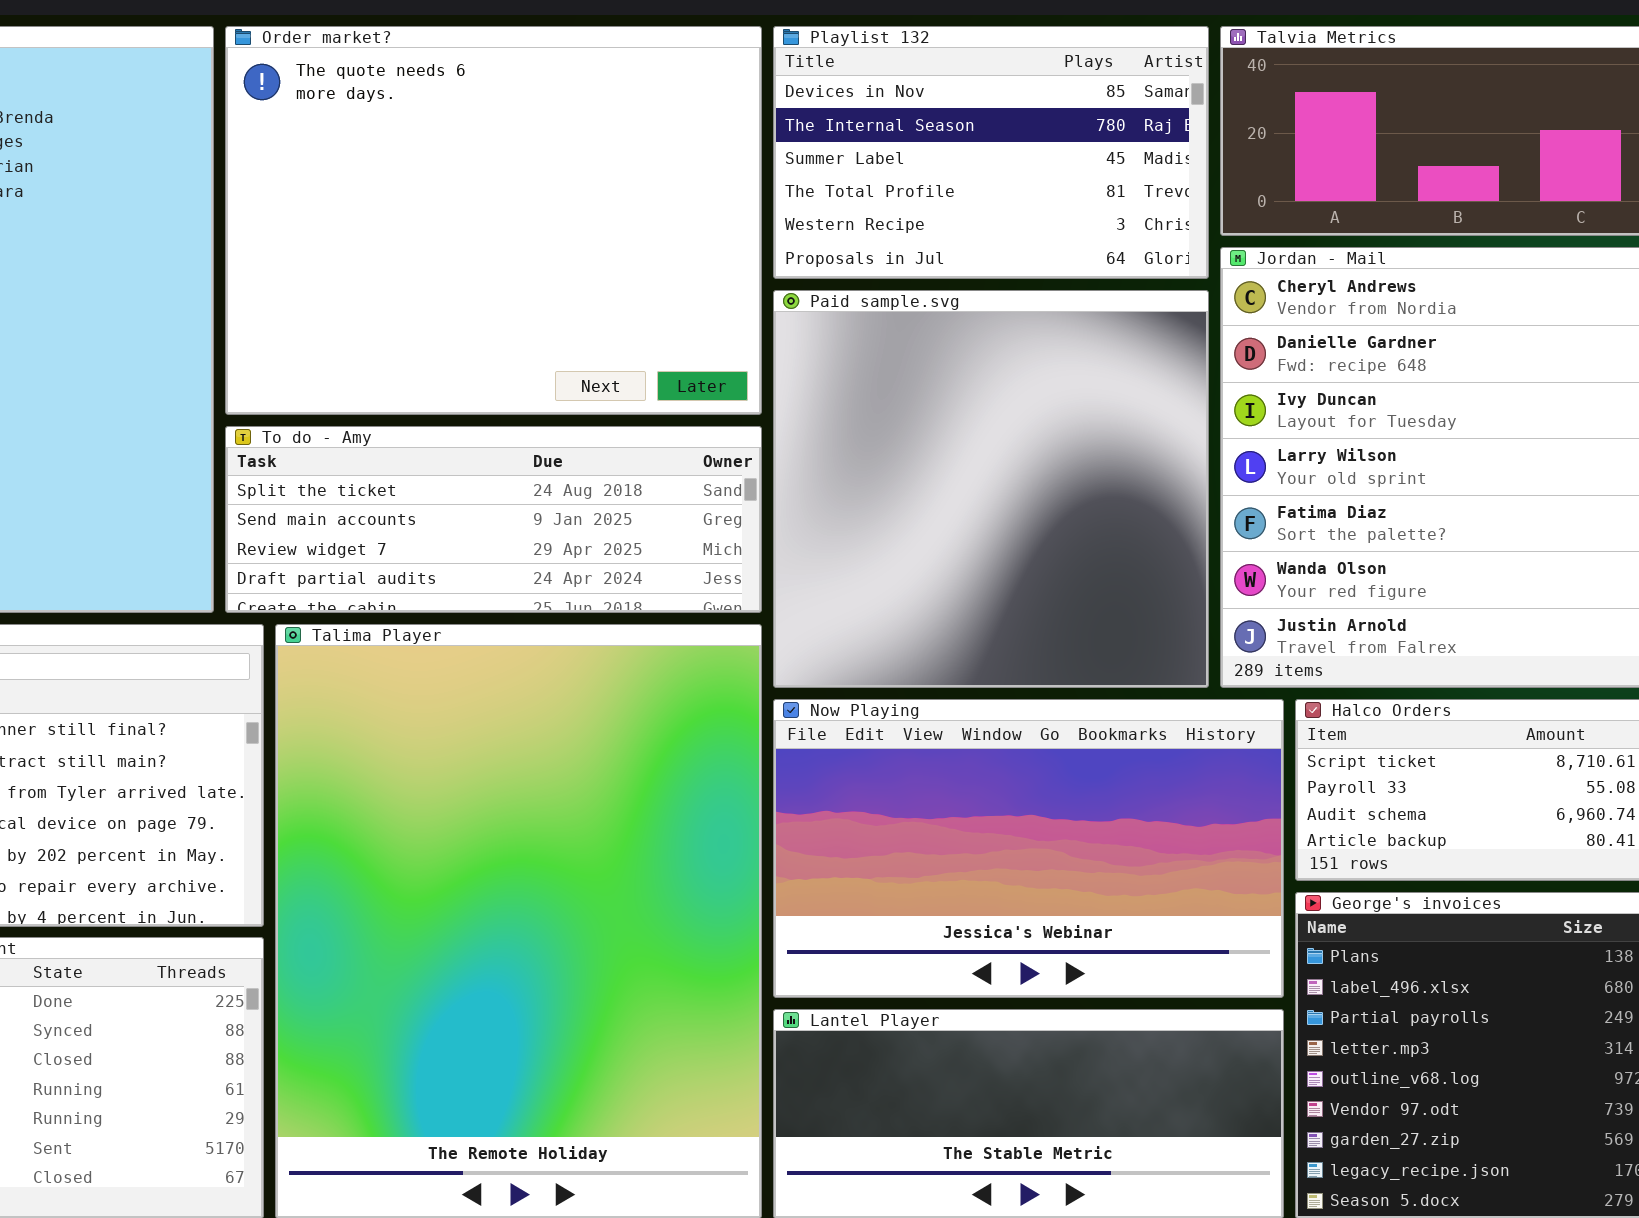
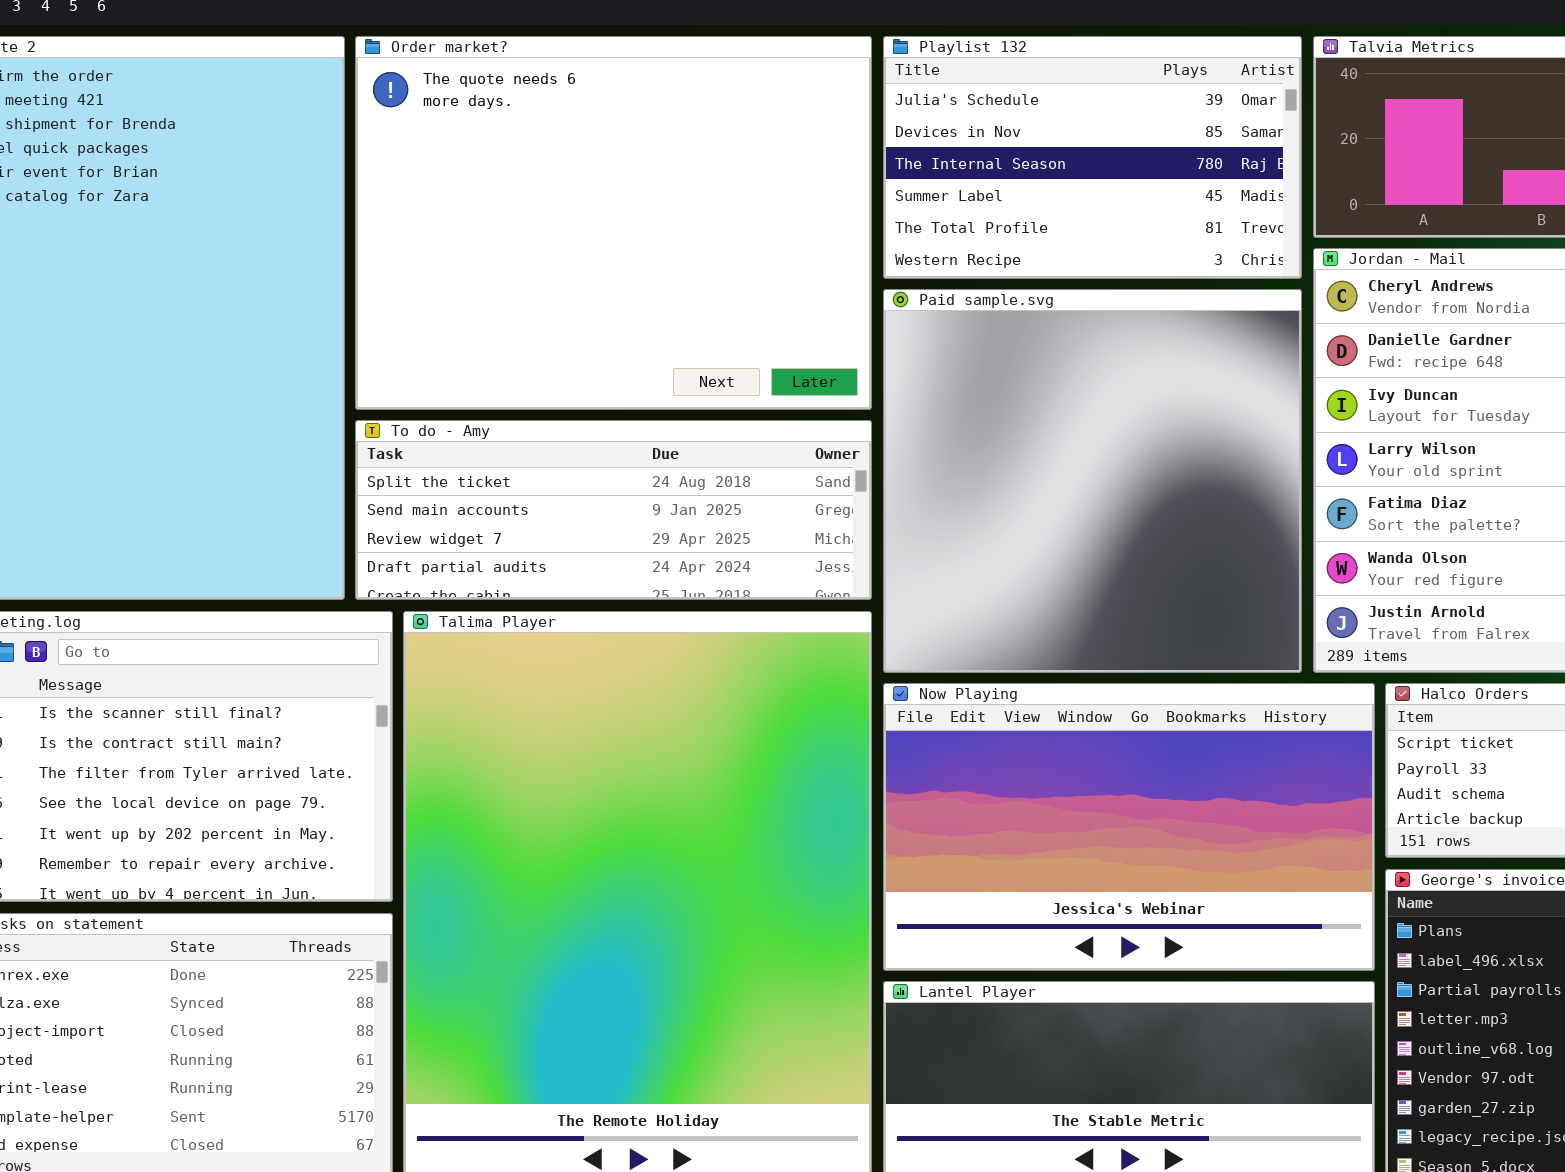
Playlist 132: [773,26,1209,279] -> [883,36,1302,279], scrolled up 1 row

